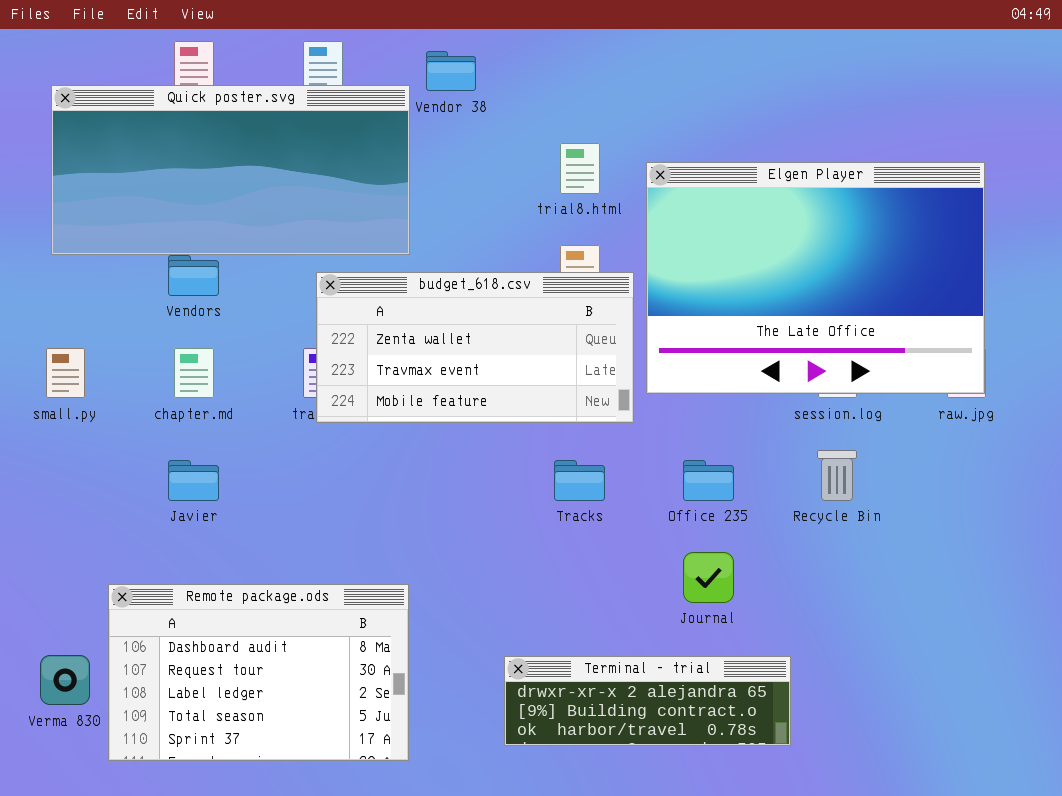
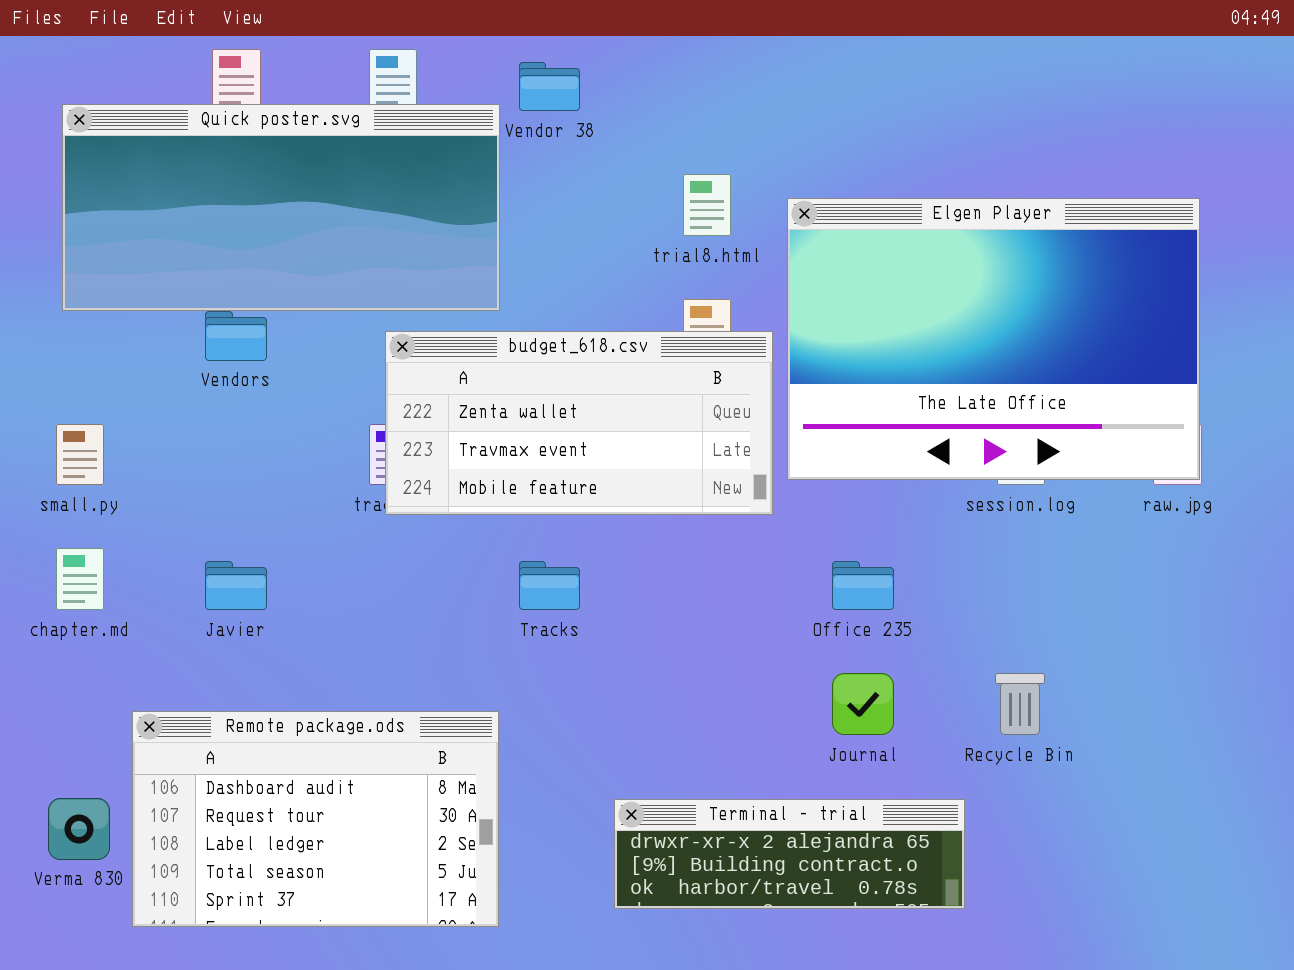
chapter.md: [174,348,214,398] -> [56,548,104,610], moved
Recycle Bin: [817,450,857,501] -> [995,673,1045,735], moved
Tracks: [554,460,605,501] -> [519,561,580,610], moved

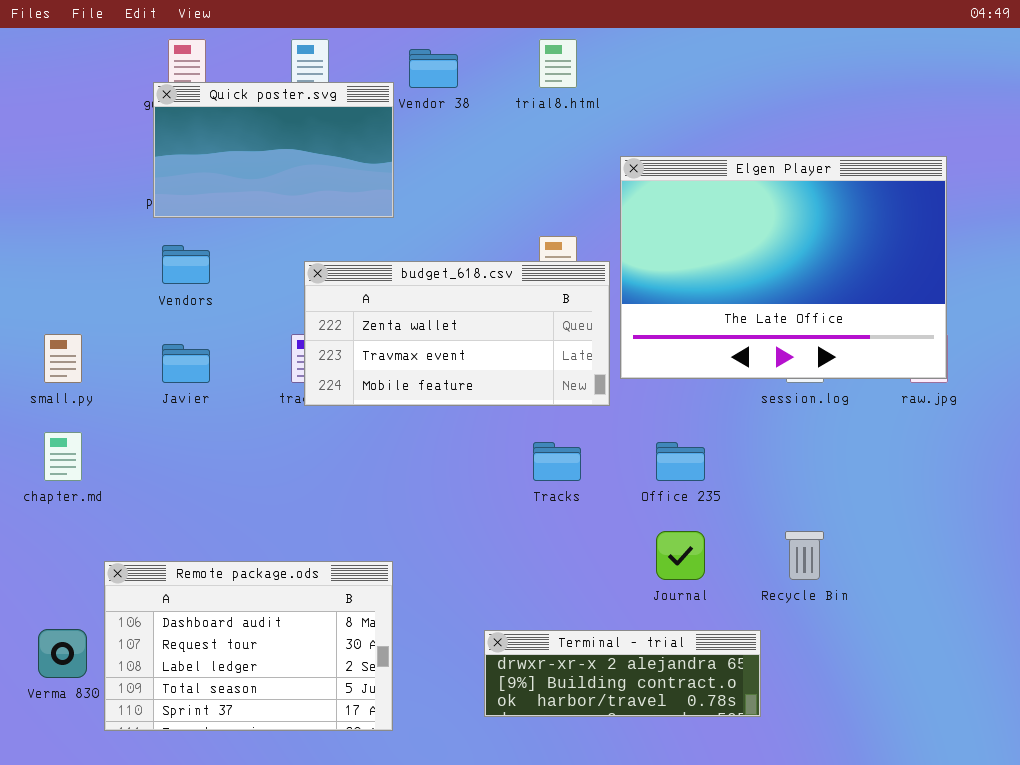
Quick poster.svg: [62,104,500,311] -> [153,82,394,218], resized
trial8.html: [683,174,731,236] -> [539,39,577,88], moved
Javier: [205,561,267,610] -> [162,344,210,383], moved
Tracks: [519,561,580,610] -> [533,442,581,481], moved

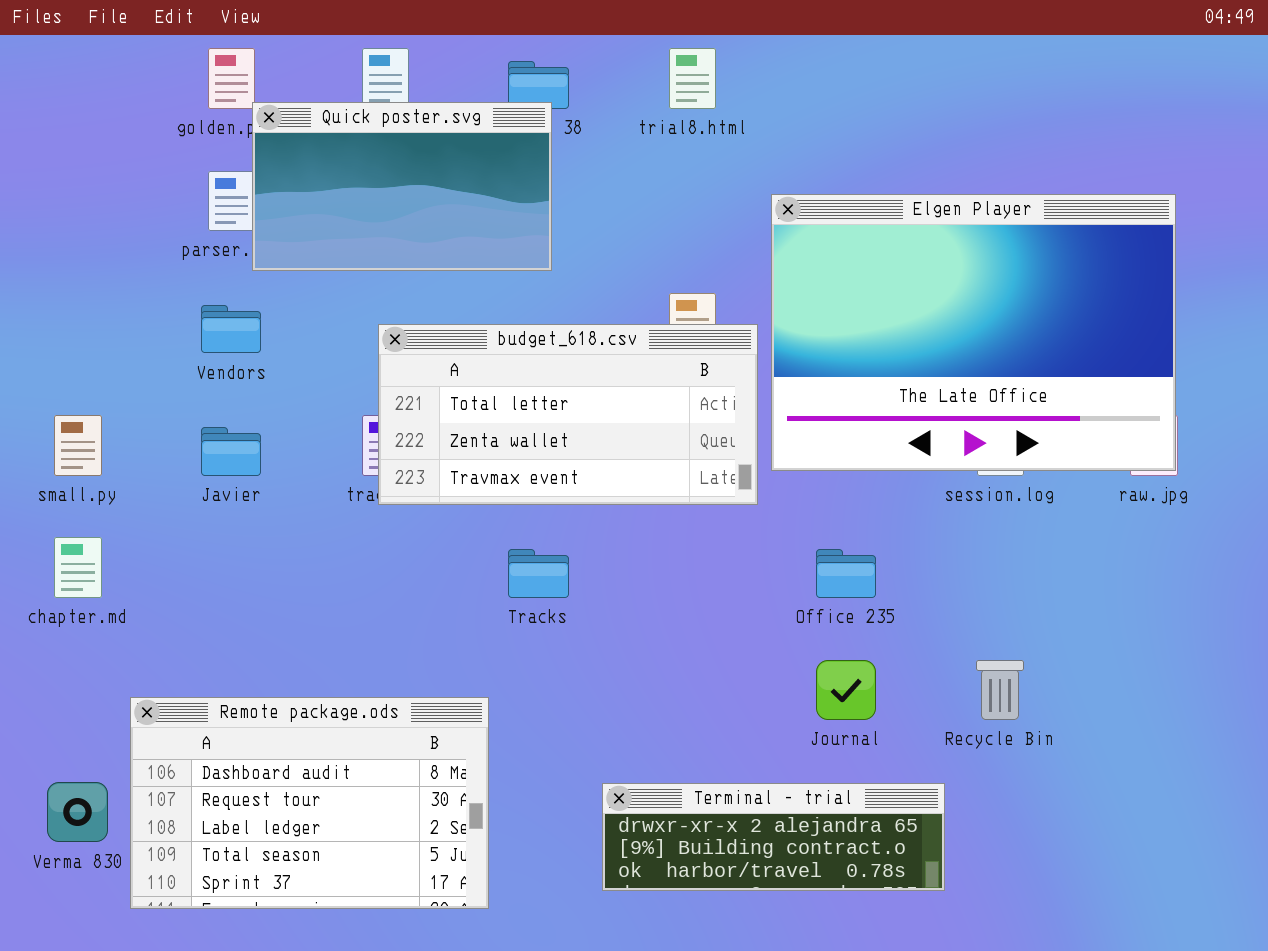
Quick poster.svg: [153,82,394,218] -> [252,102,552,271], moved
budget_618.csv: [304,261,610,406] -> [378,324,758,505], scrolled up 1 row
Tracks: [533,442,581,481] -> [508,549,569,598], moved

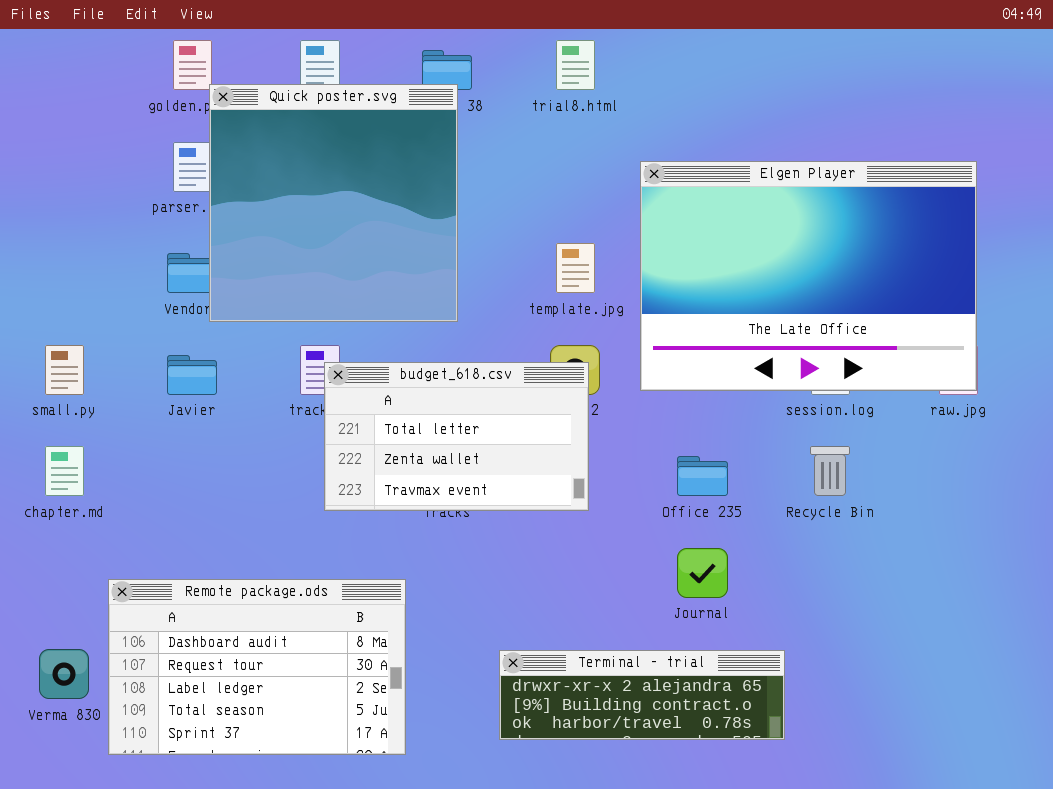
Quick poster.svg: [252,102,552,271] -> [209,84,458,322], resized
budget_618.csv: [378,324,758,505] -> [324,362,589,511], moved, resized
Recycle Bin: [976,660,1024,720] -> [810,446,850,496], moved

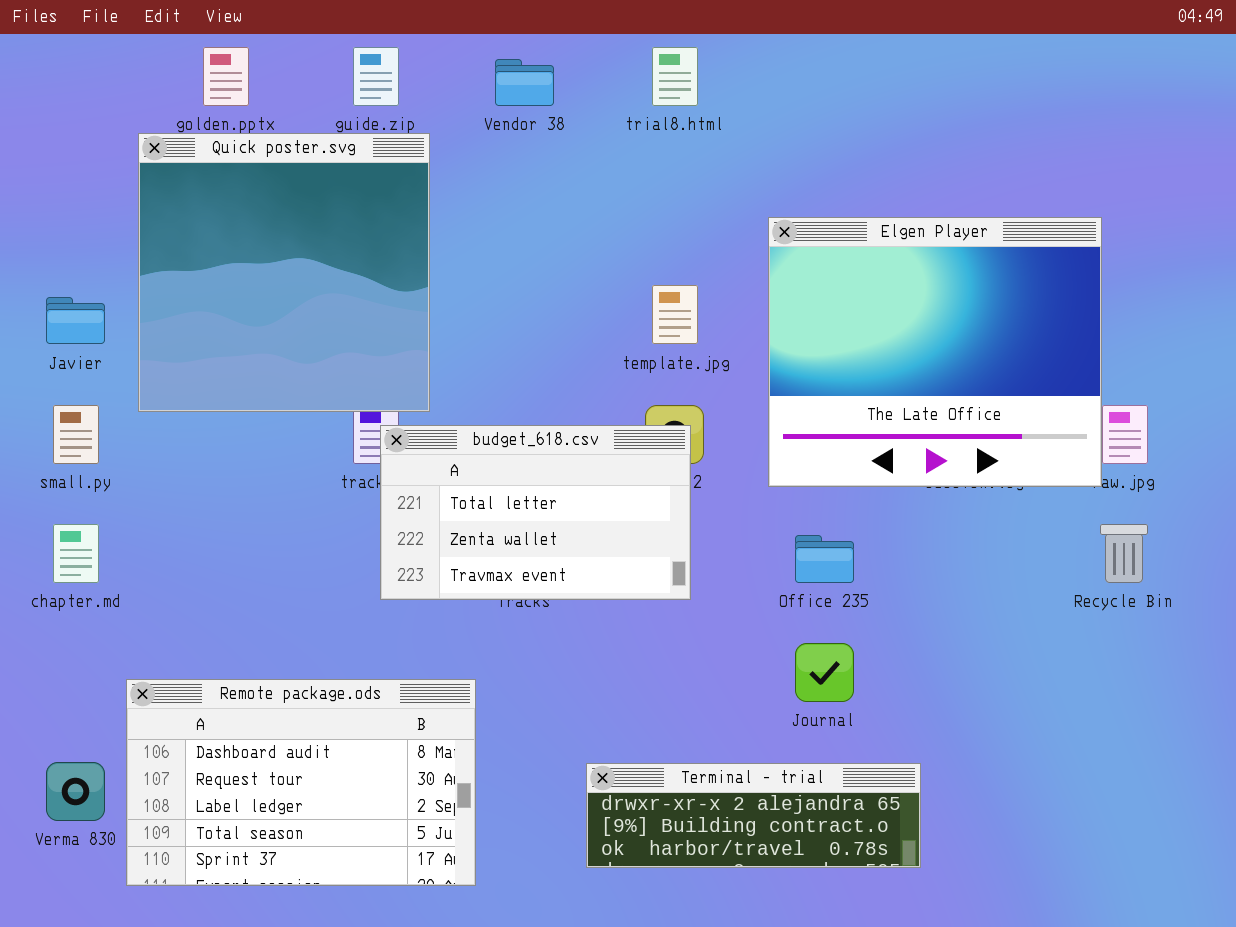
Quick poster.svg: [209,84,458,322] -> [138,133,430,412], moved
Elgen Player: [640,161,977,391] -> [768,217,1102,487], moved, resized
Javier: [167,355,217,395] -> [46,297,105,344], moved
Recycle Bin: [810,446,850,496] -> [1100,524,1148,583], moved

